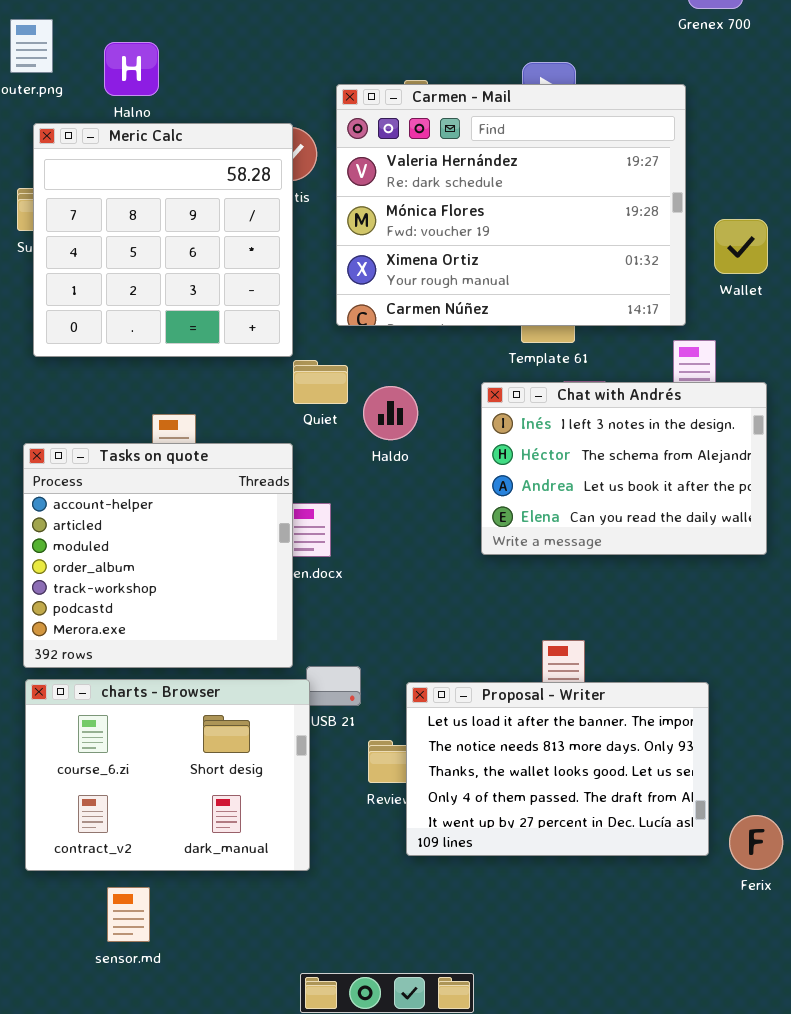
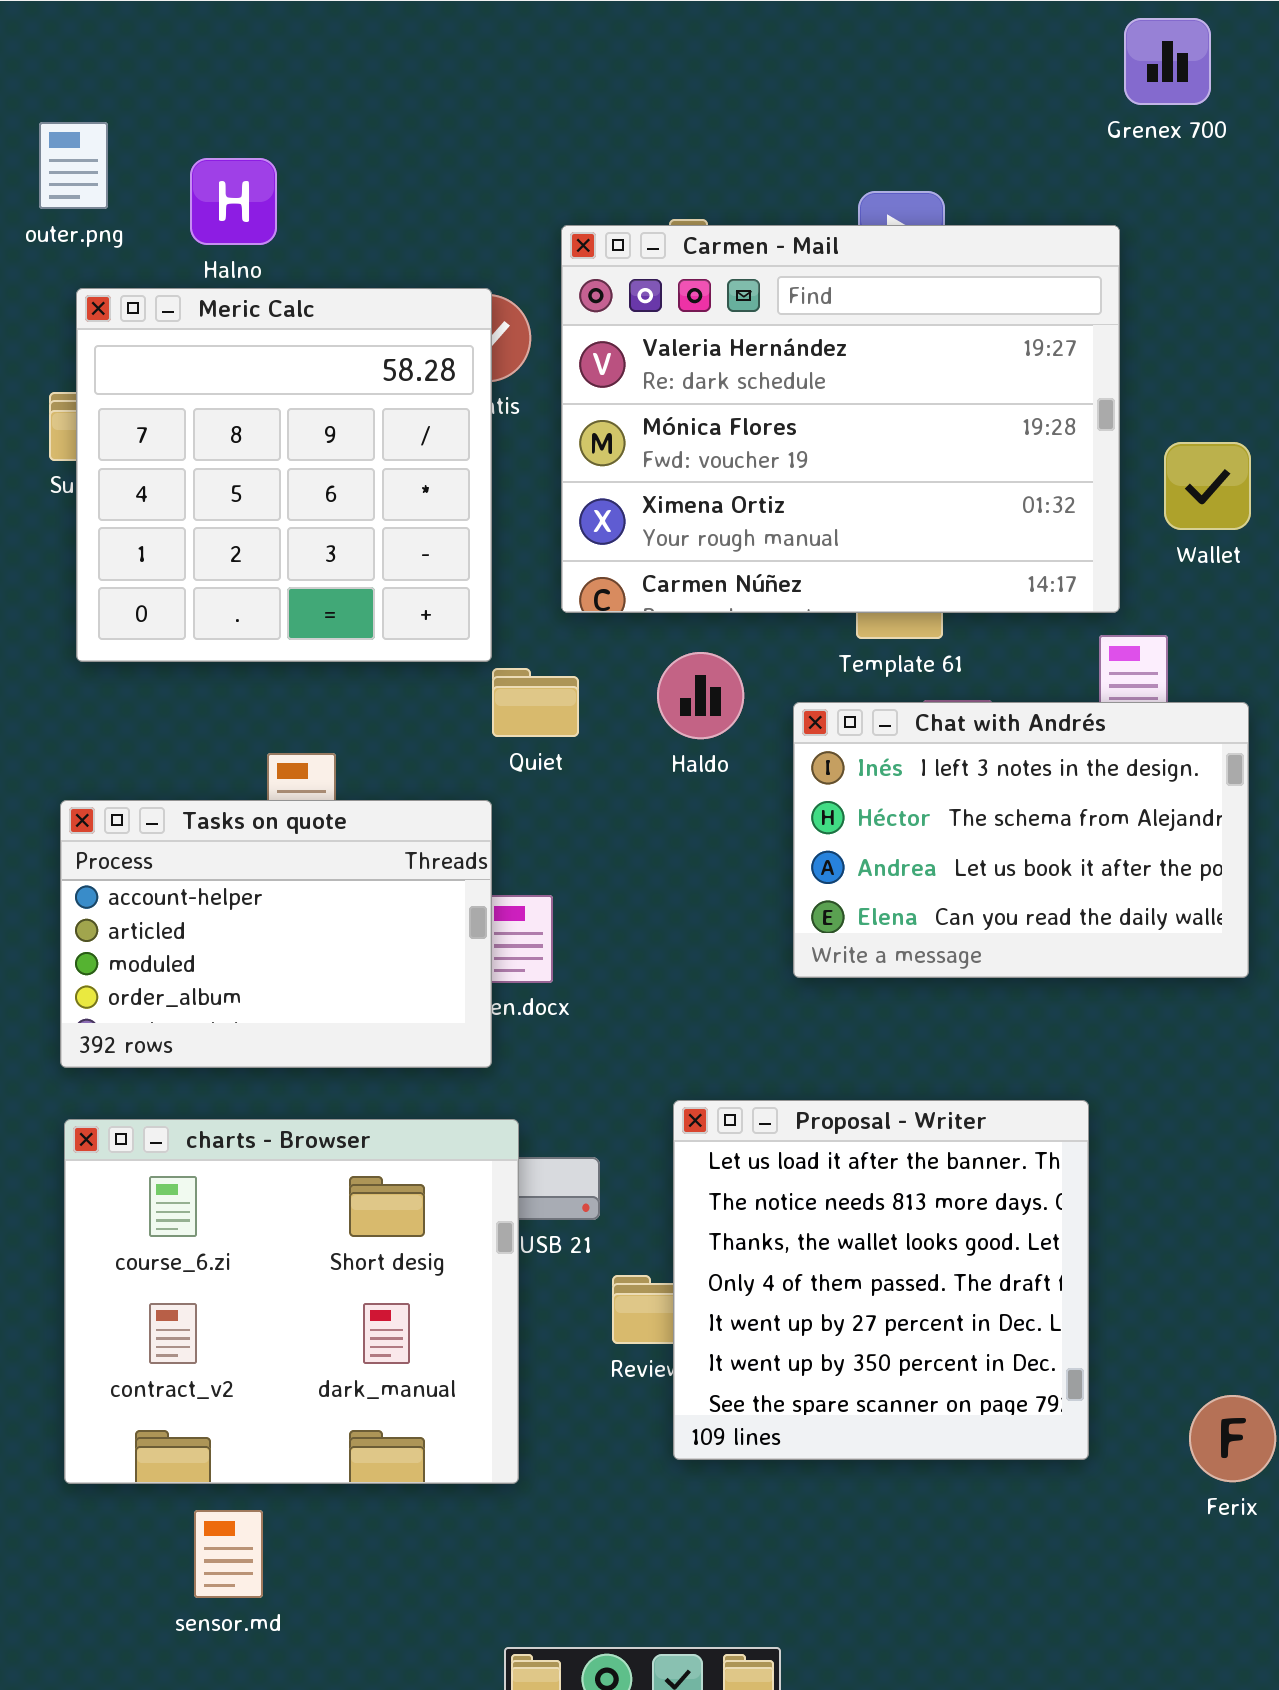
Haldo: [363,386,418,440] -> [657,652,744,739], moved
Tasks on quote: [23,443,293,668] -> [60,800,492,1068], resized
charts - Browser: [25,679,310,871] -> [64,1119,519,1484], resized
Proposal - Writer: [406,682,709,856] -> [673,1100,1089,1460], resized

